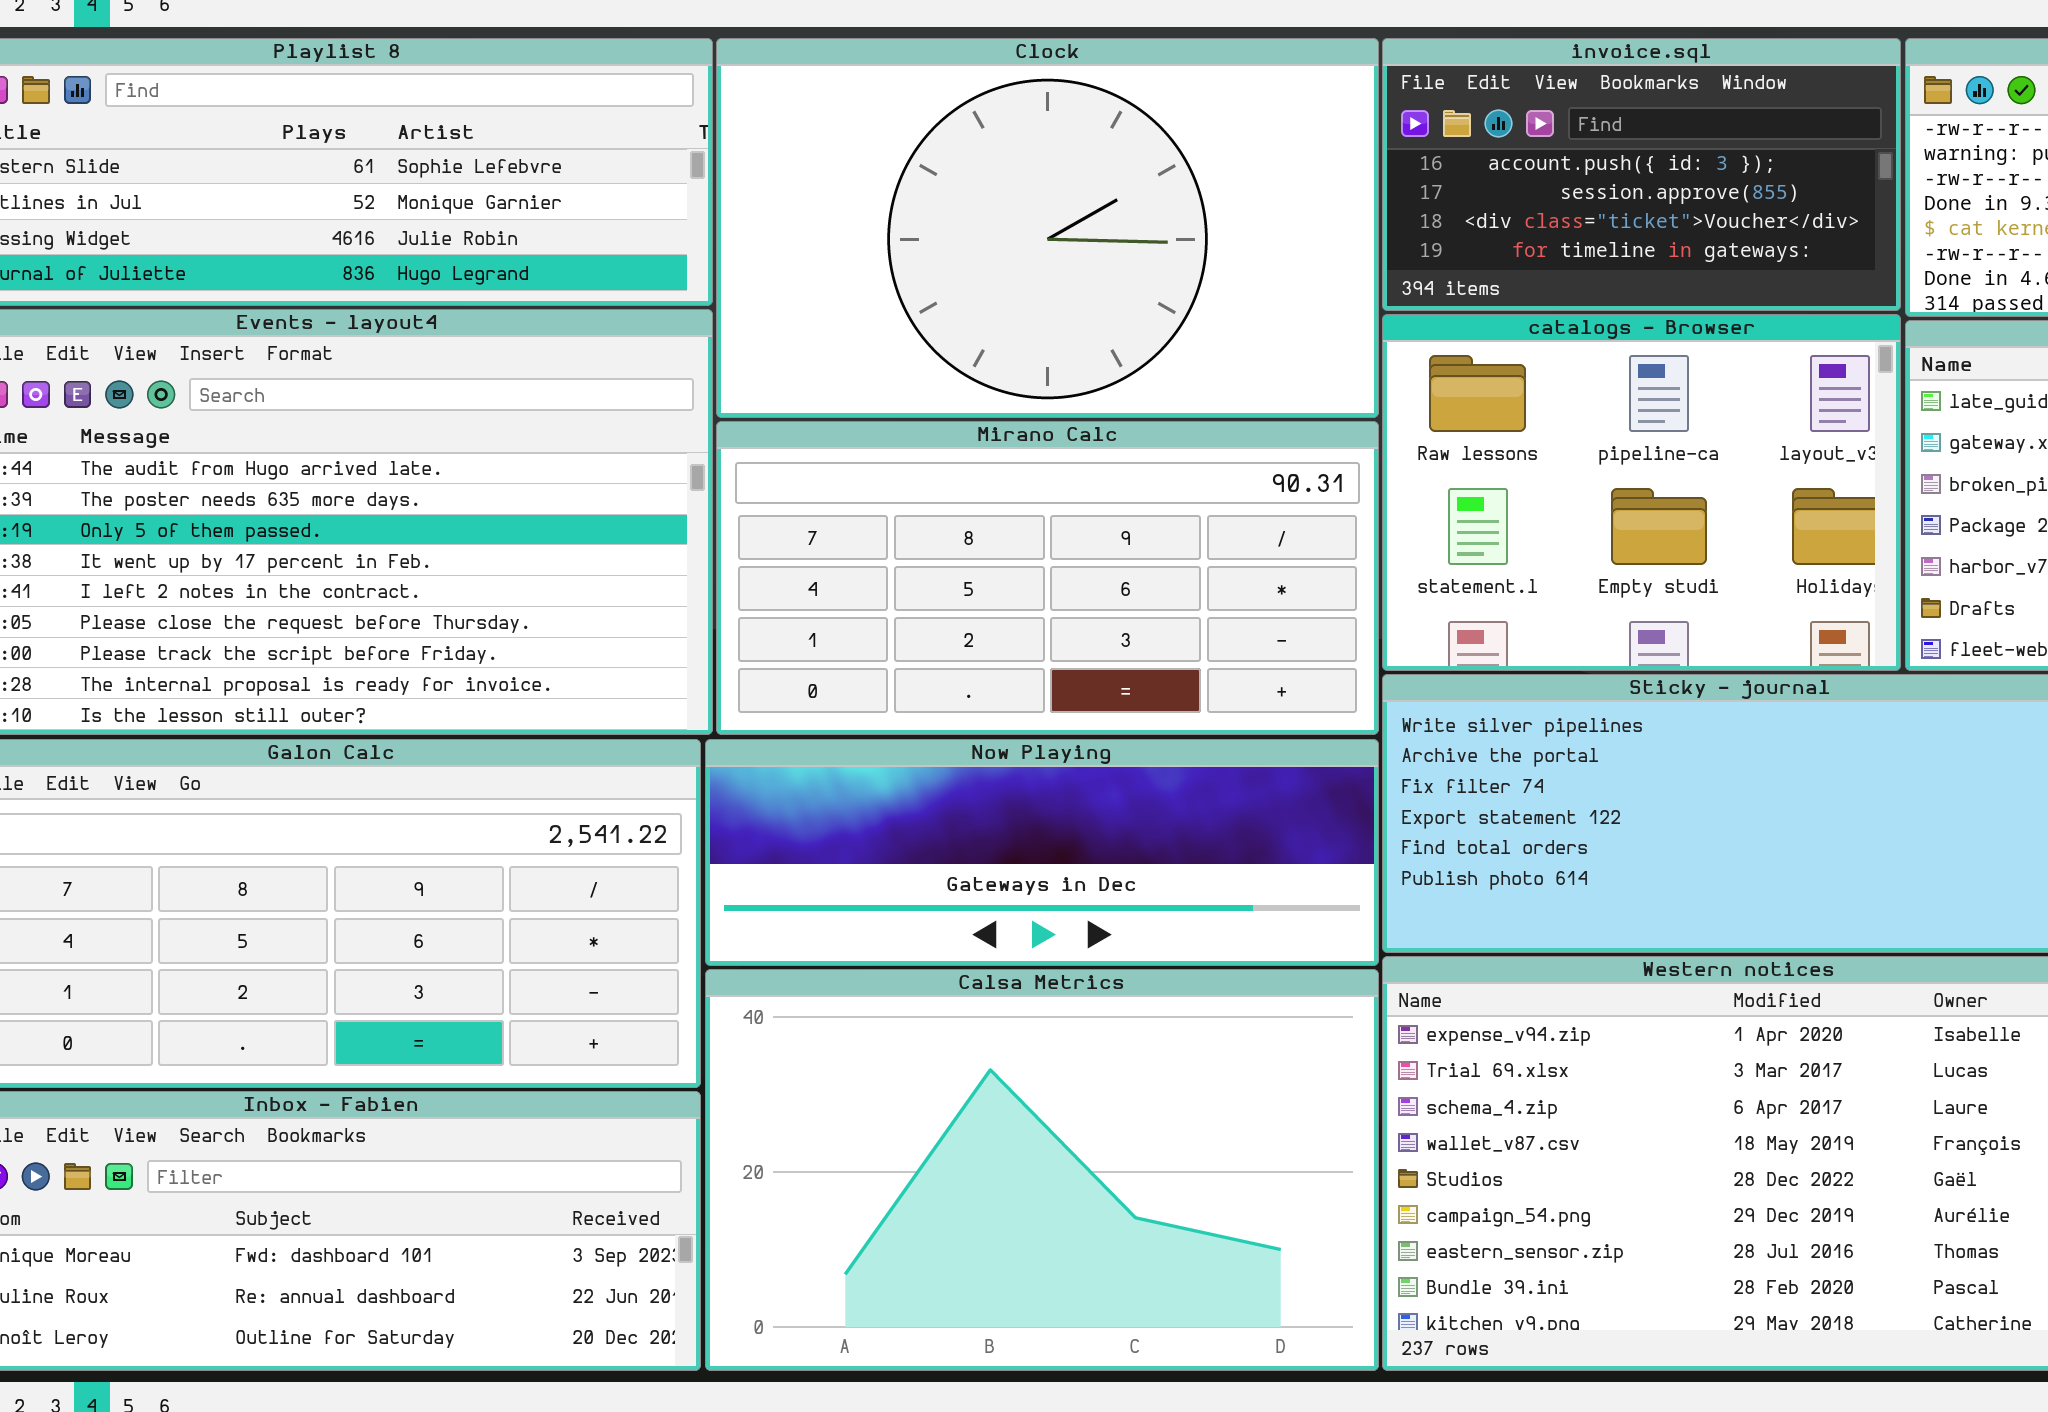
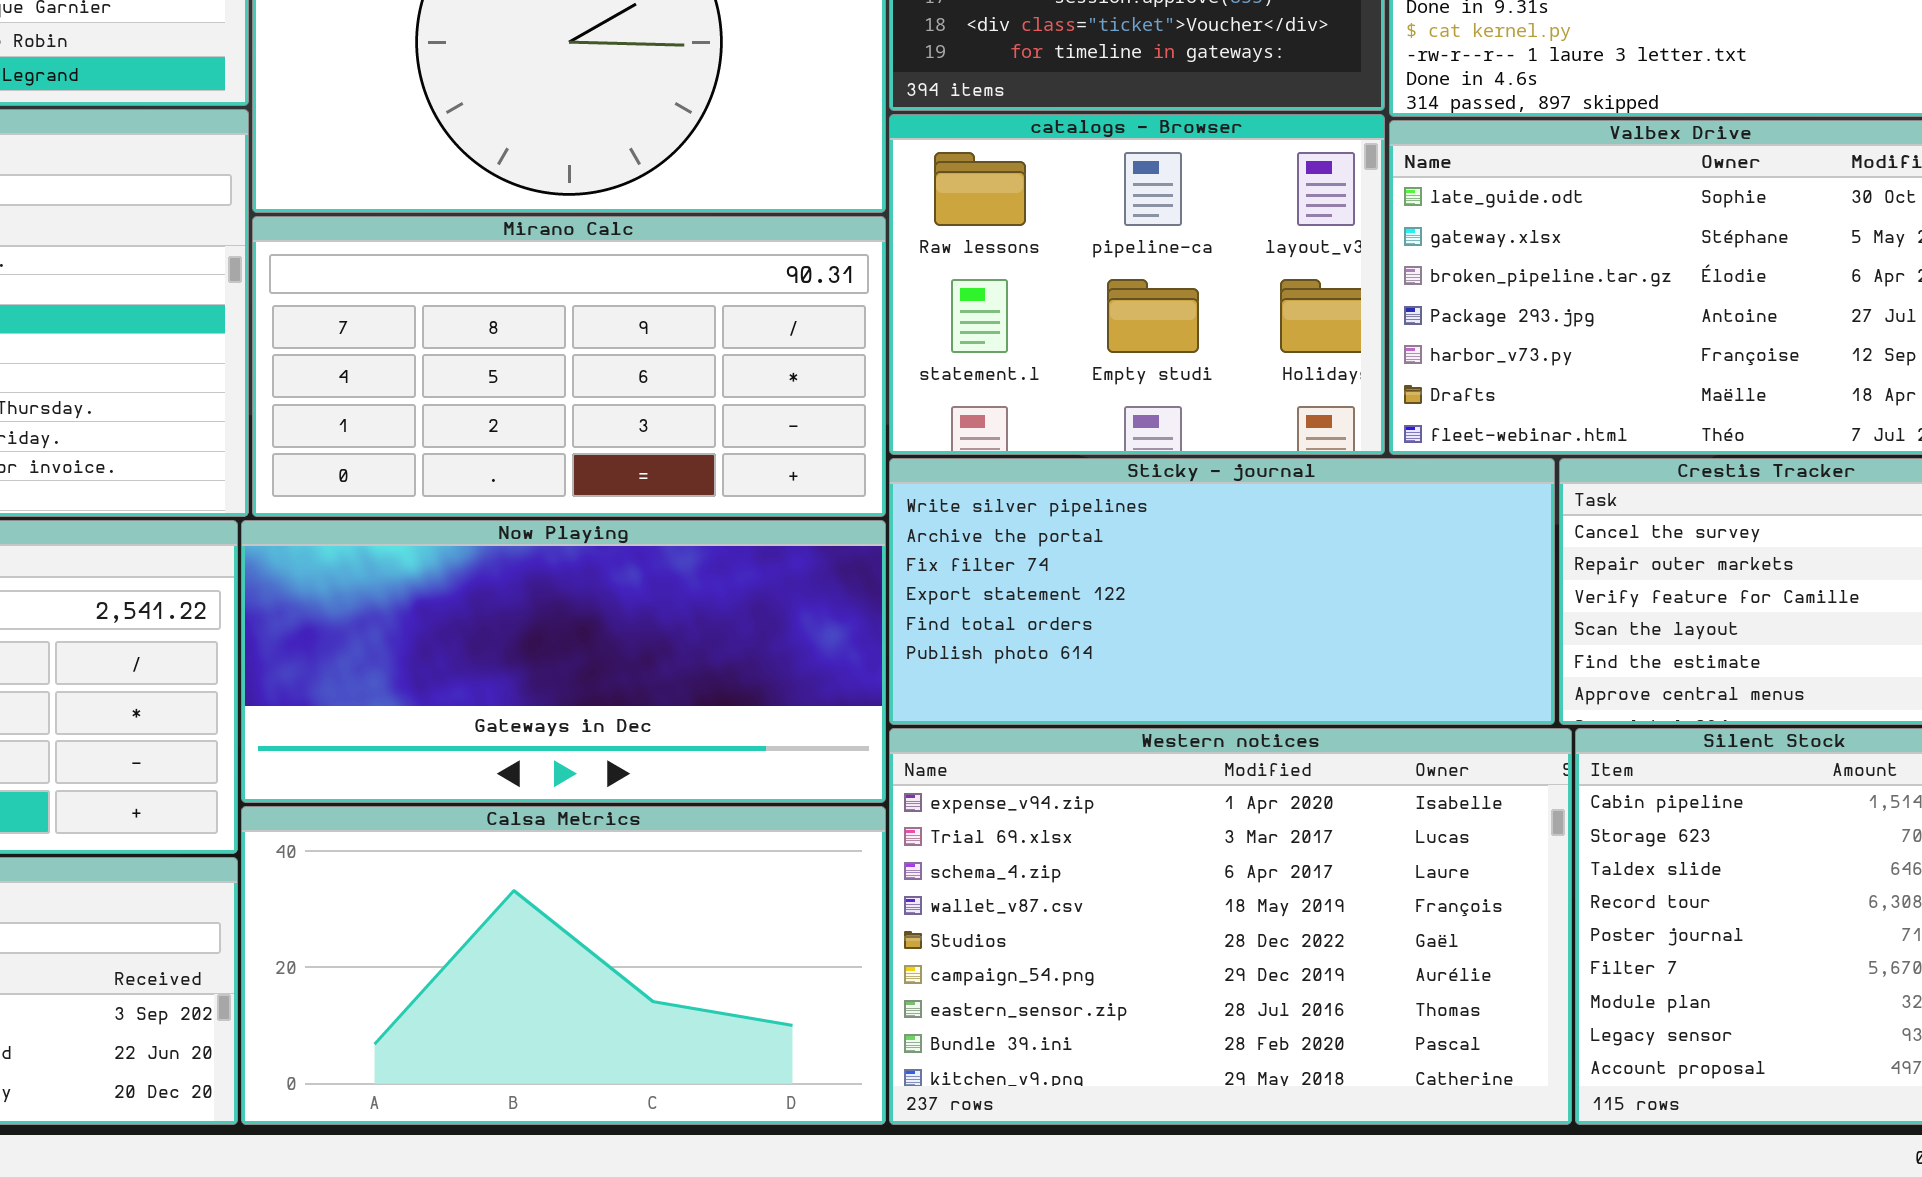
Now Playing: [705,739,1379,966] -> [241,520,886,803], resized
Calsa Metrics: [705,969,1379,1371] -> [241,806,886,1125], resized

